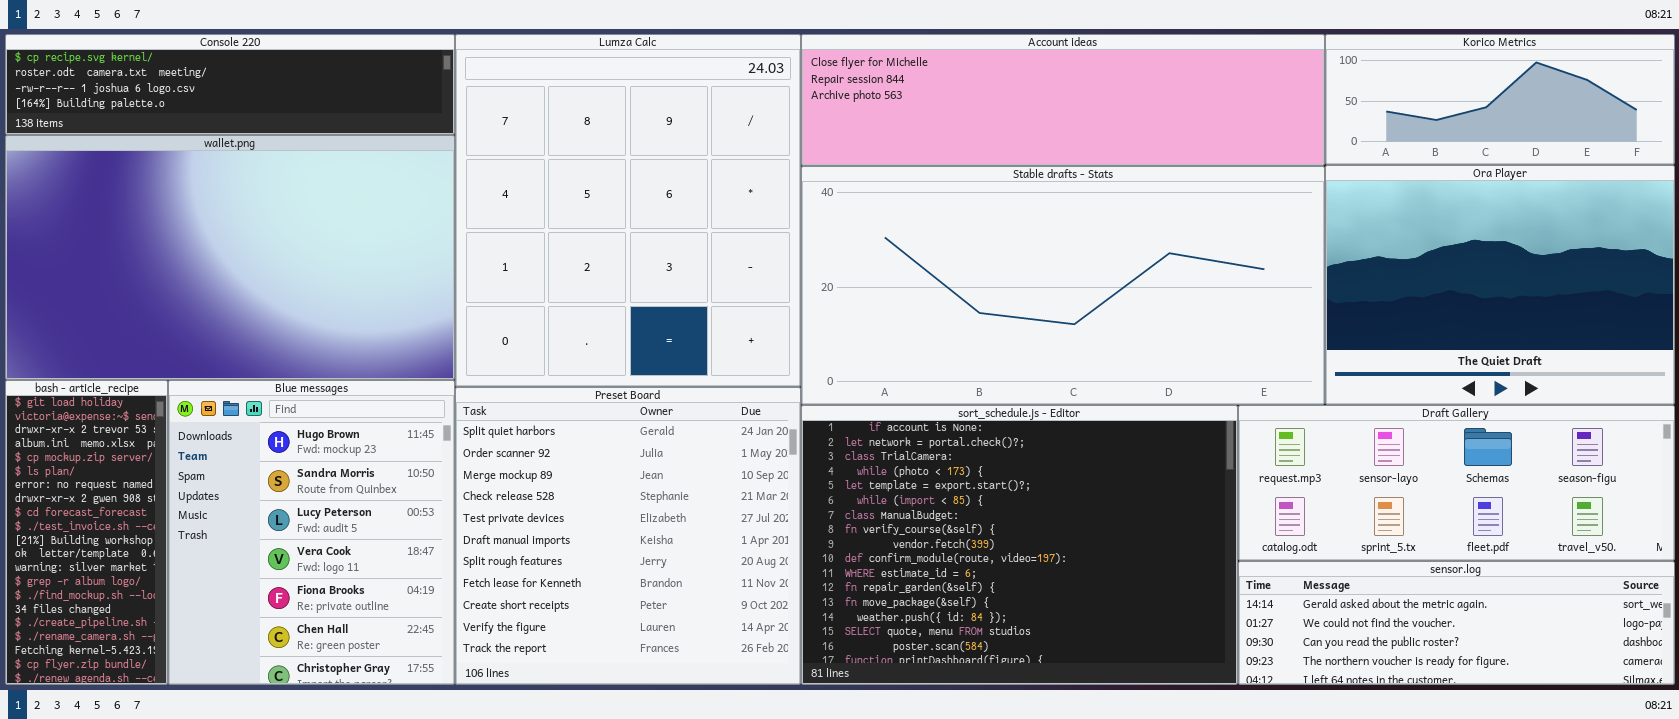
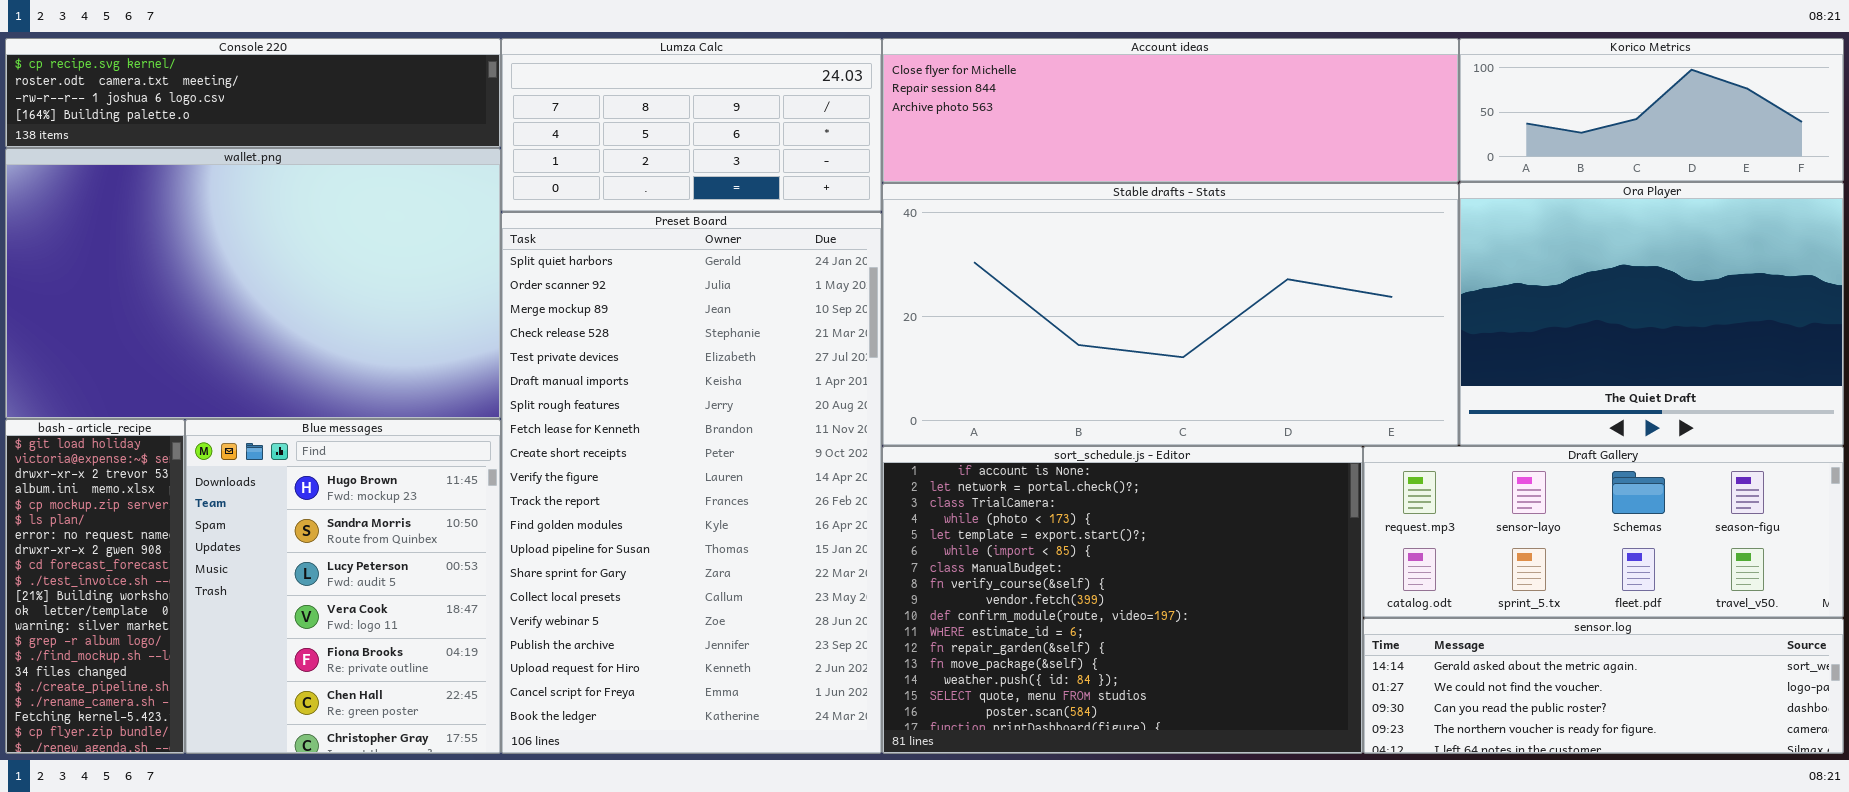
Lumza Calc: [455,34,801,387] -> [501,38,882,212], resized
Preset Board: [455,387,801,685] -> [501,212,882,754], resized

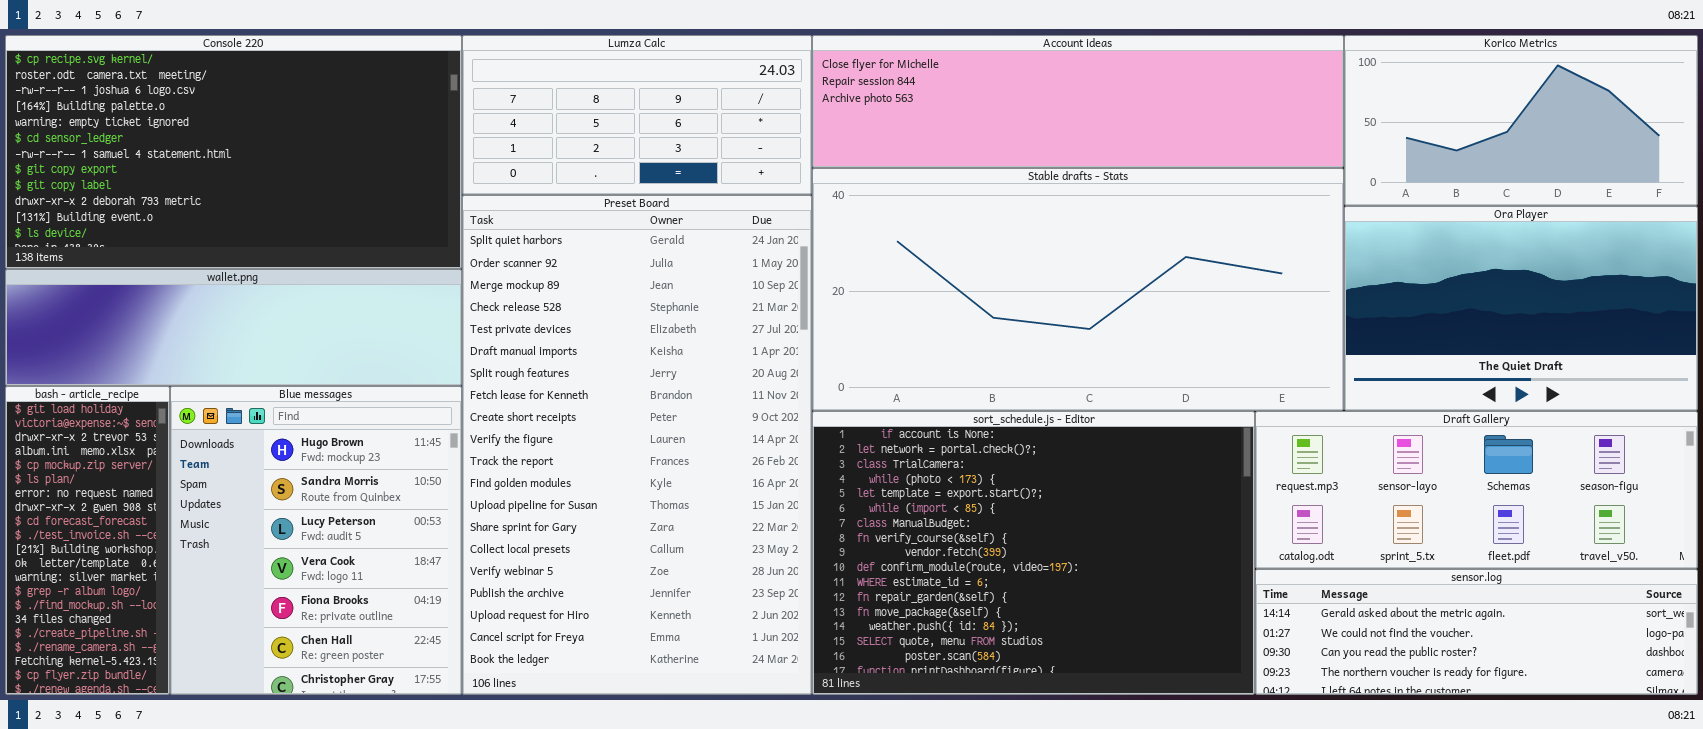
Console 220: [5,38,501,148] -> [5,35,462,269], resized
Korico Metrics: [1459,38,1844,182] -> [1344,35,1698,206], resized
wallet.png: [5,148,501,419] -> [5,269,462,386], resized
Ora Player: [1459,182,1844,446] -> [1344,206,1698,411], resized

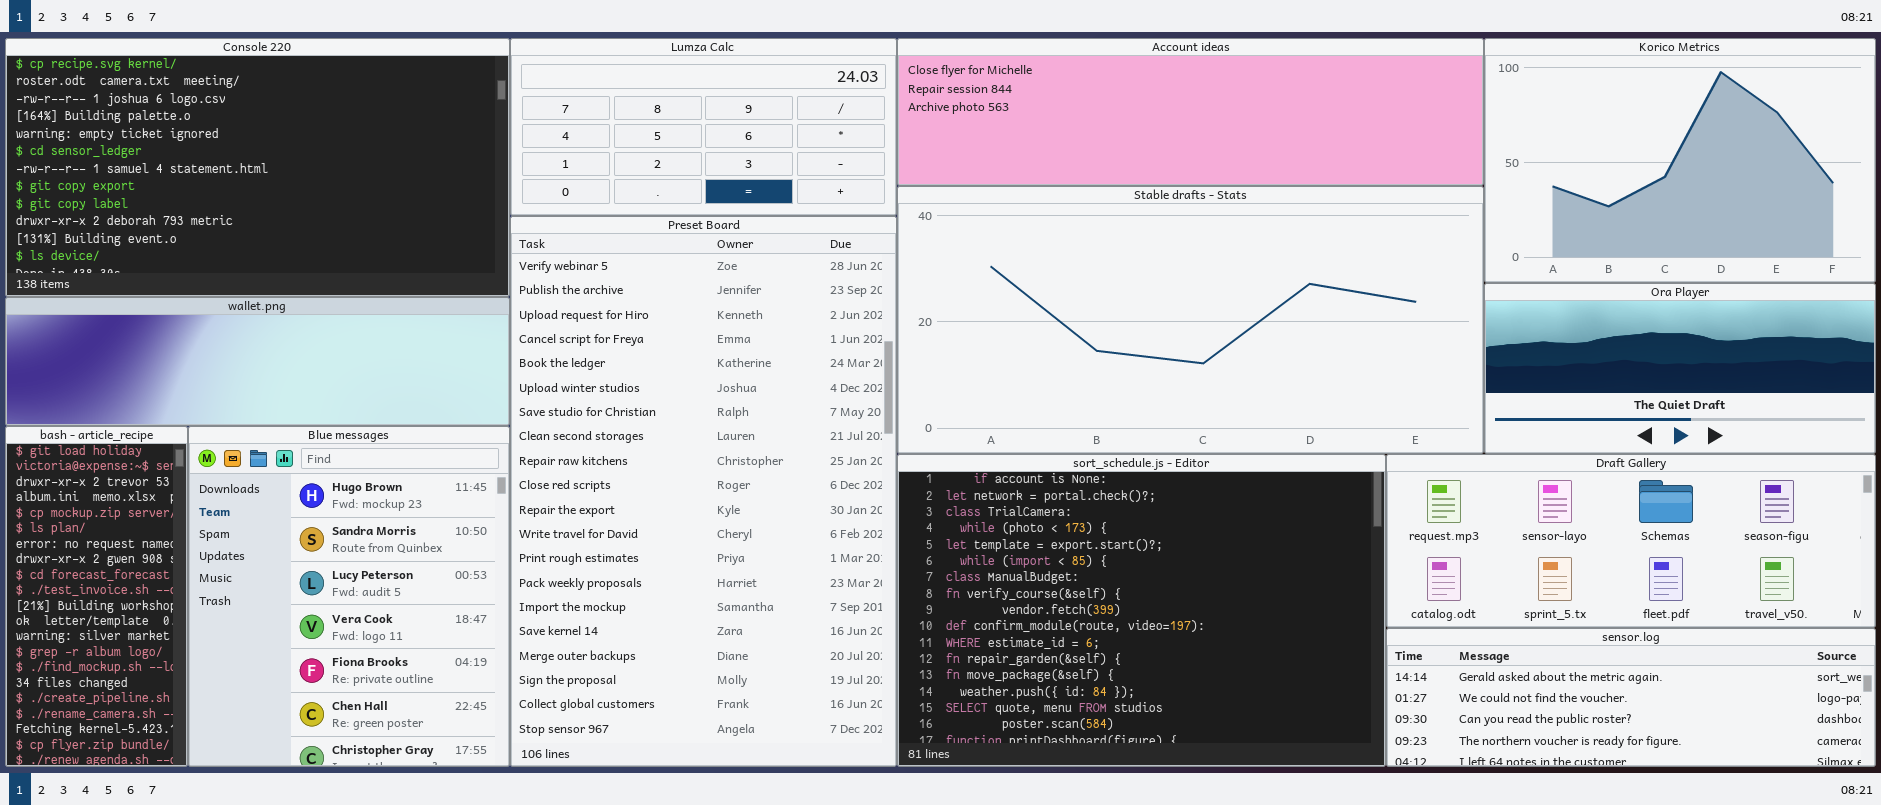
Korico Metrics: [1344,35,1698,206] -> [1484,38,1876,283], resized
Preset Board: [462,195,812,695] -> [510,216,897,767], scrolled down 15 rows
Ora Player: [1344,206,1698,411] -> [1484,283,1876,454], resized

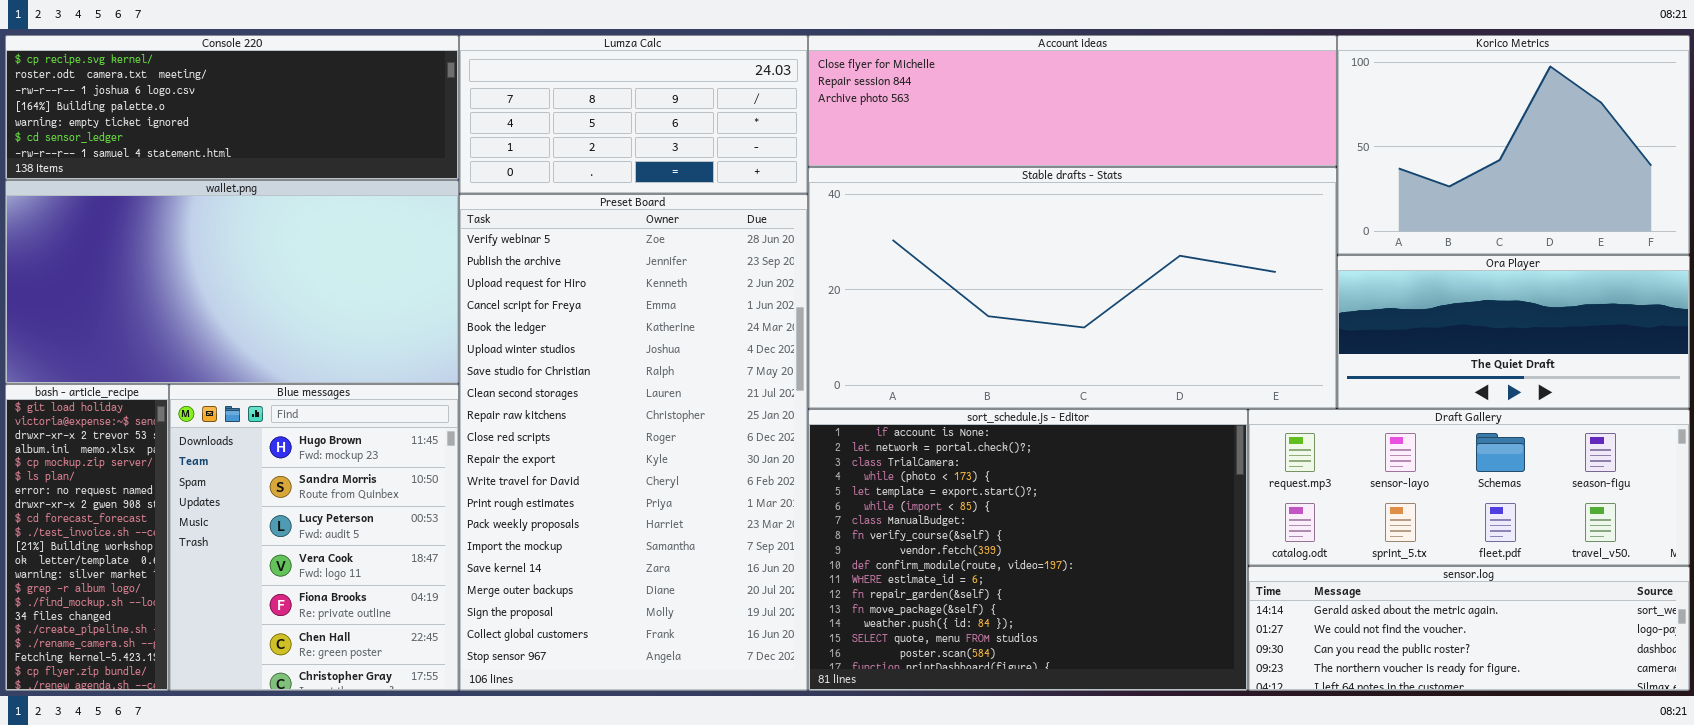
Console 220: [5,38,510,297] -> [5,35,459,180], resized
wallet.png: [5,297,510,426] -> [5,180,459,384], resized

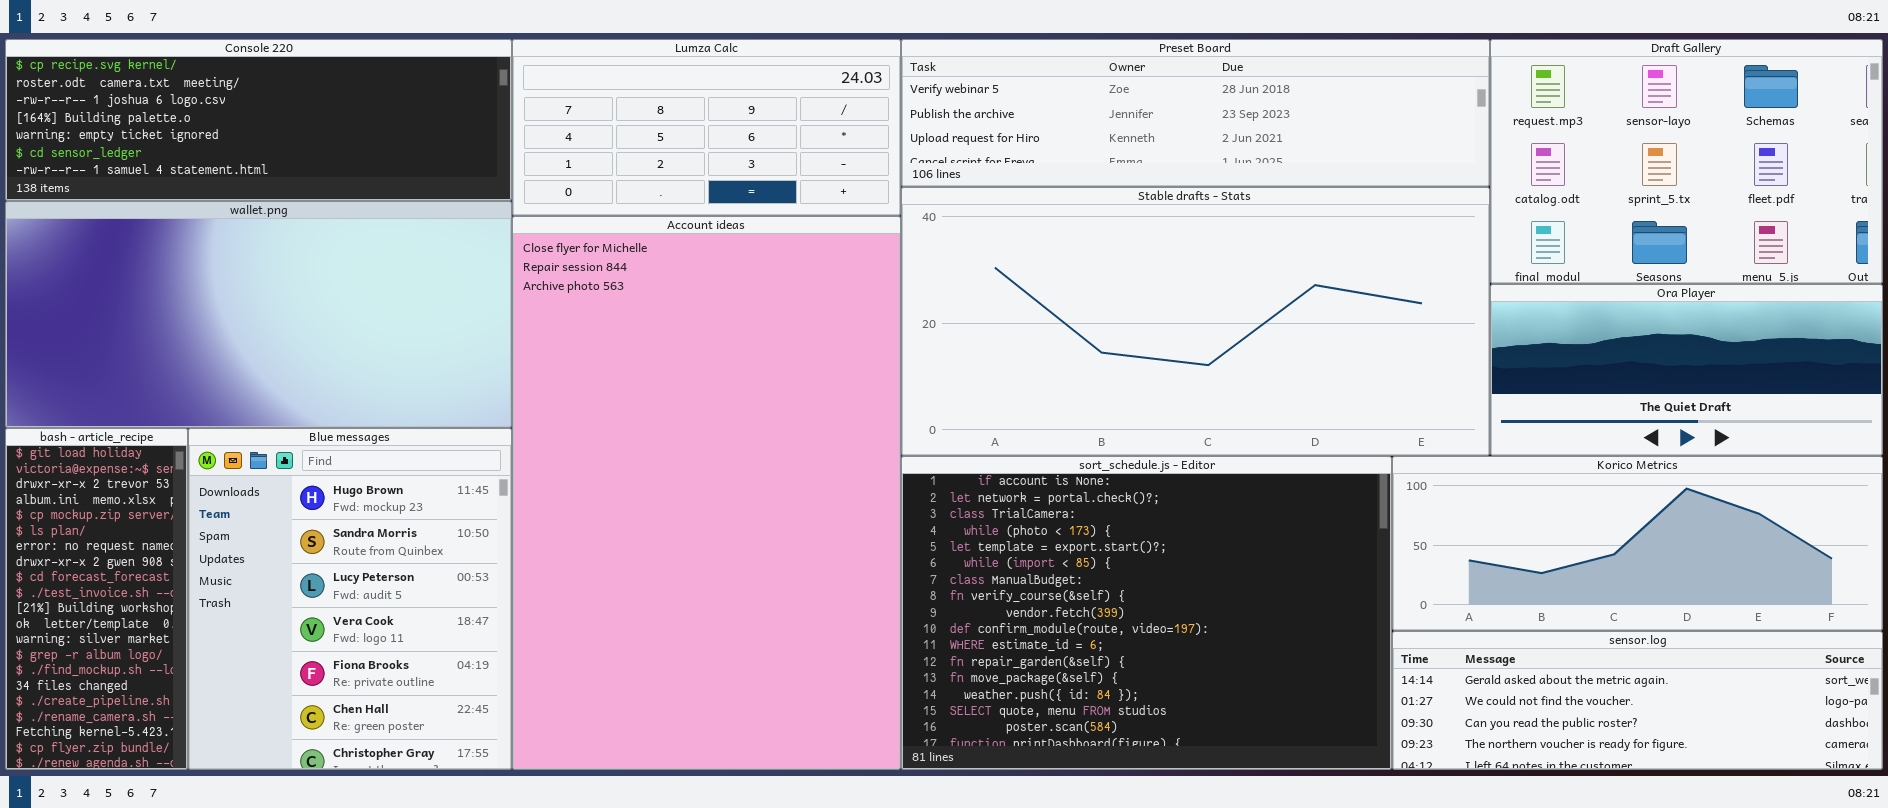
Account ideas: [808,35,1337,167] -> [512,216,901,770], moved, resized
Korico Metrics: [1337,35,1690,255] -> [1392,456,1883,631], moved, resized
Preset Board: [459,194,808,691] -> [901,39,1490,187], moved, resized
Draft Gallery: [1248,409,1690,566] -> [1490,39,1883,284], moved, resized

